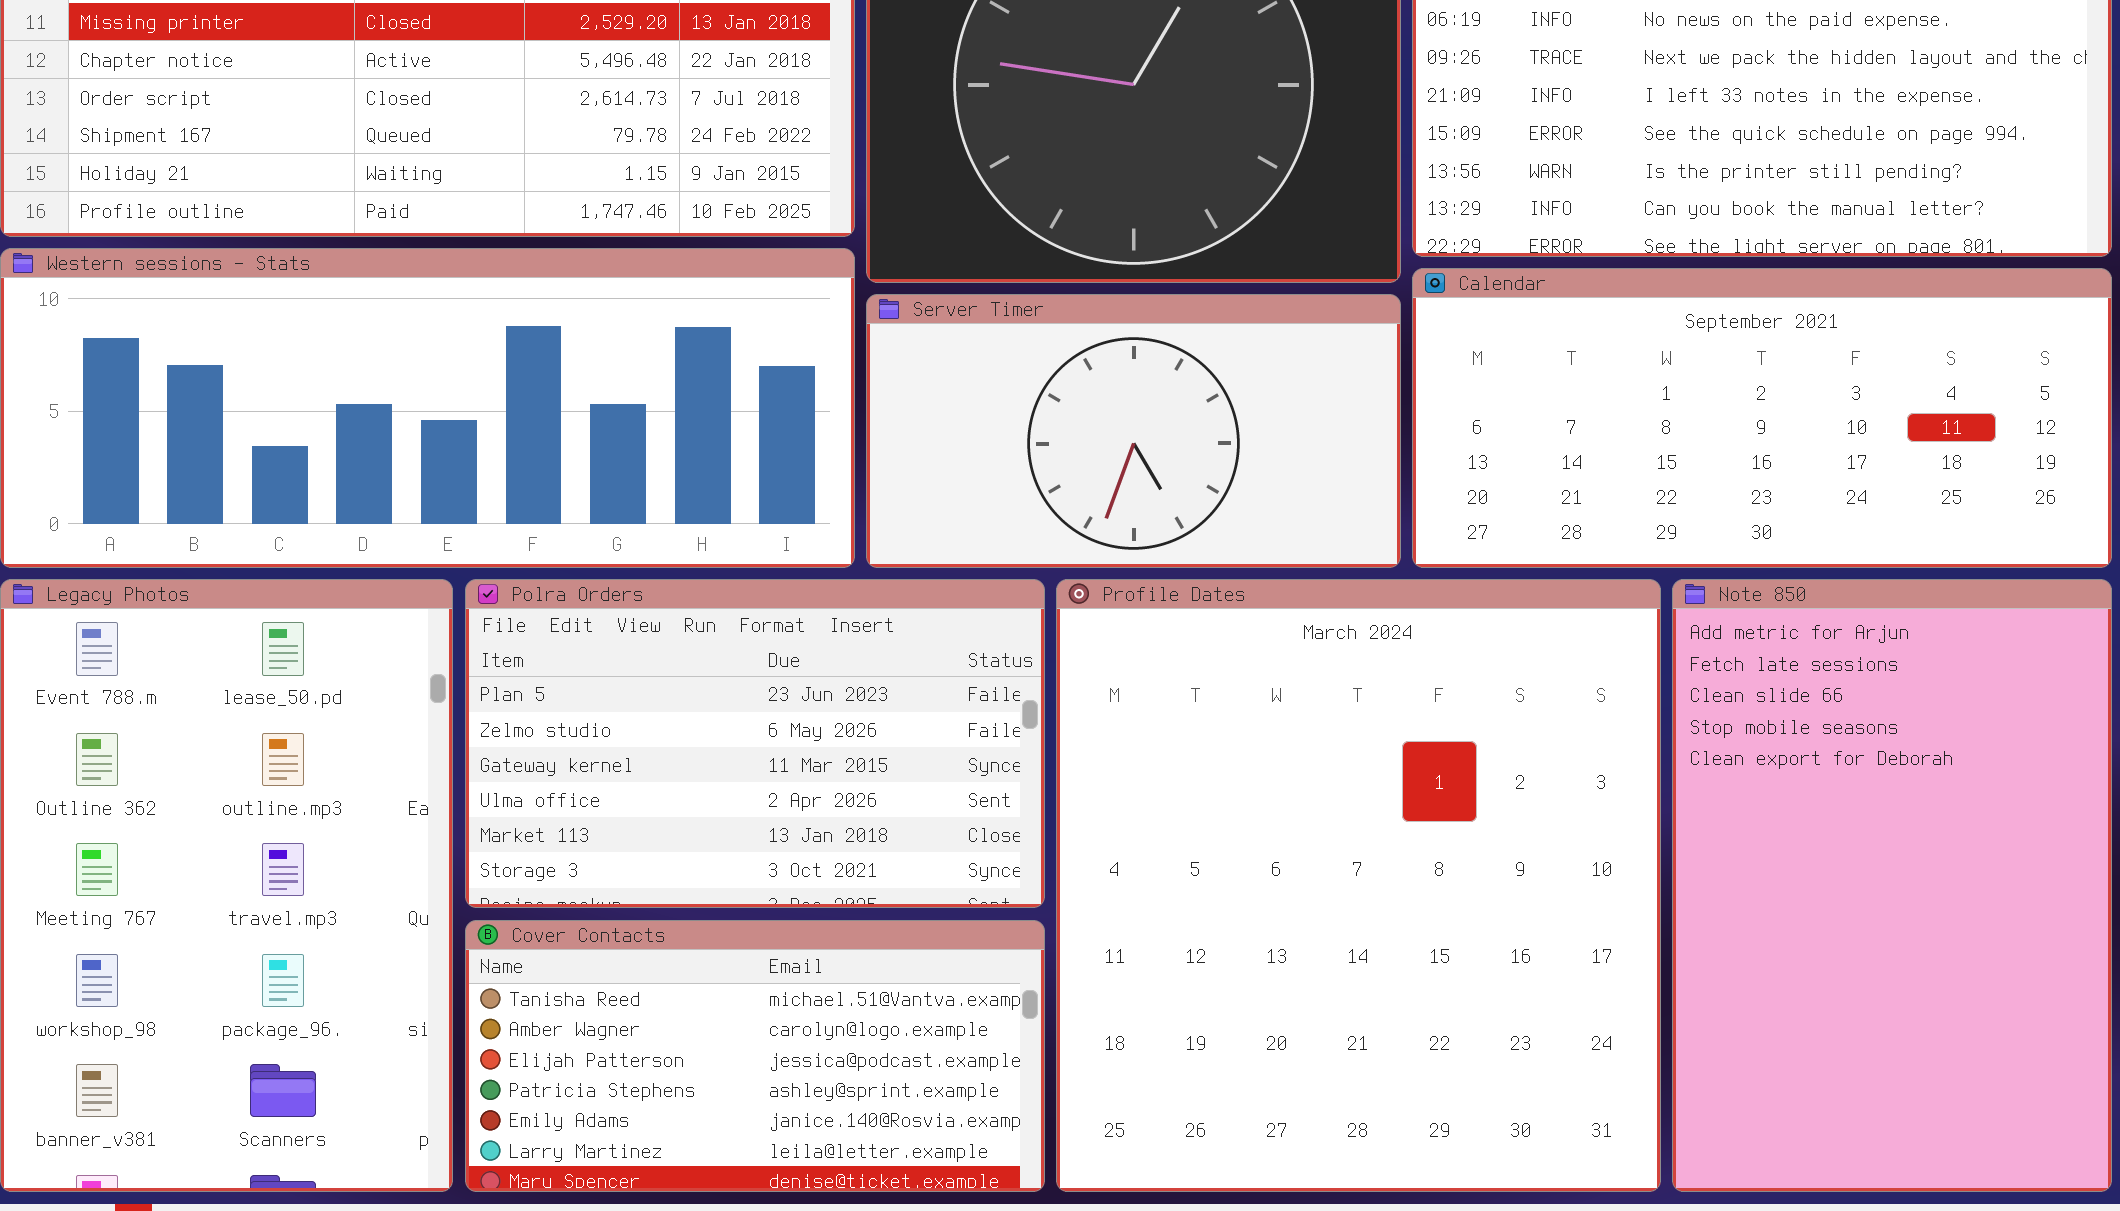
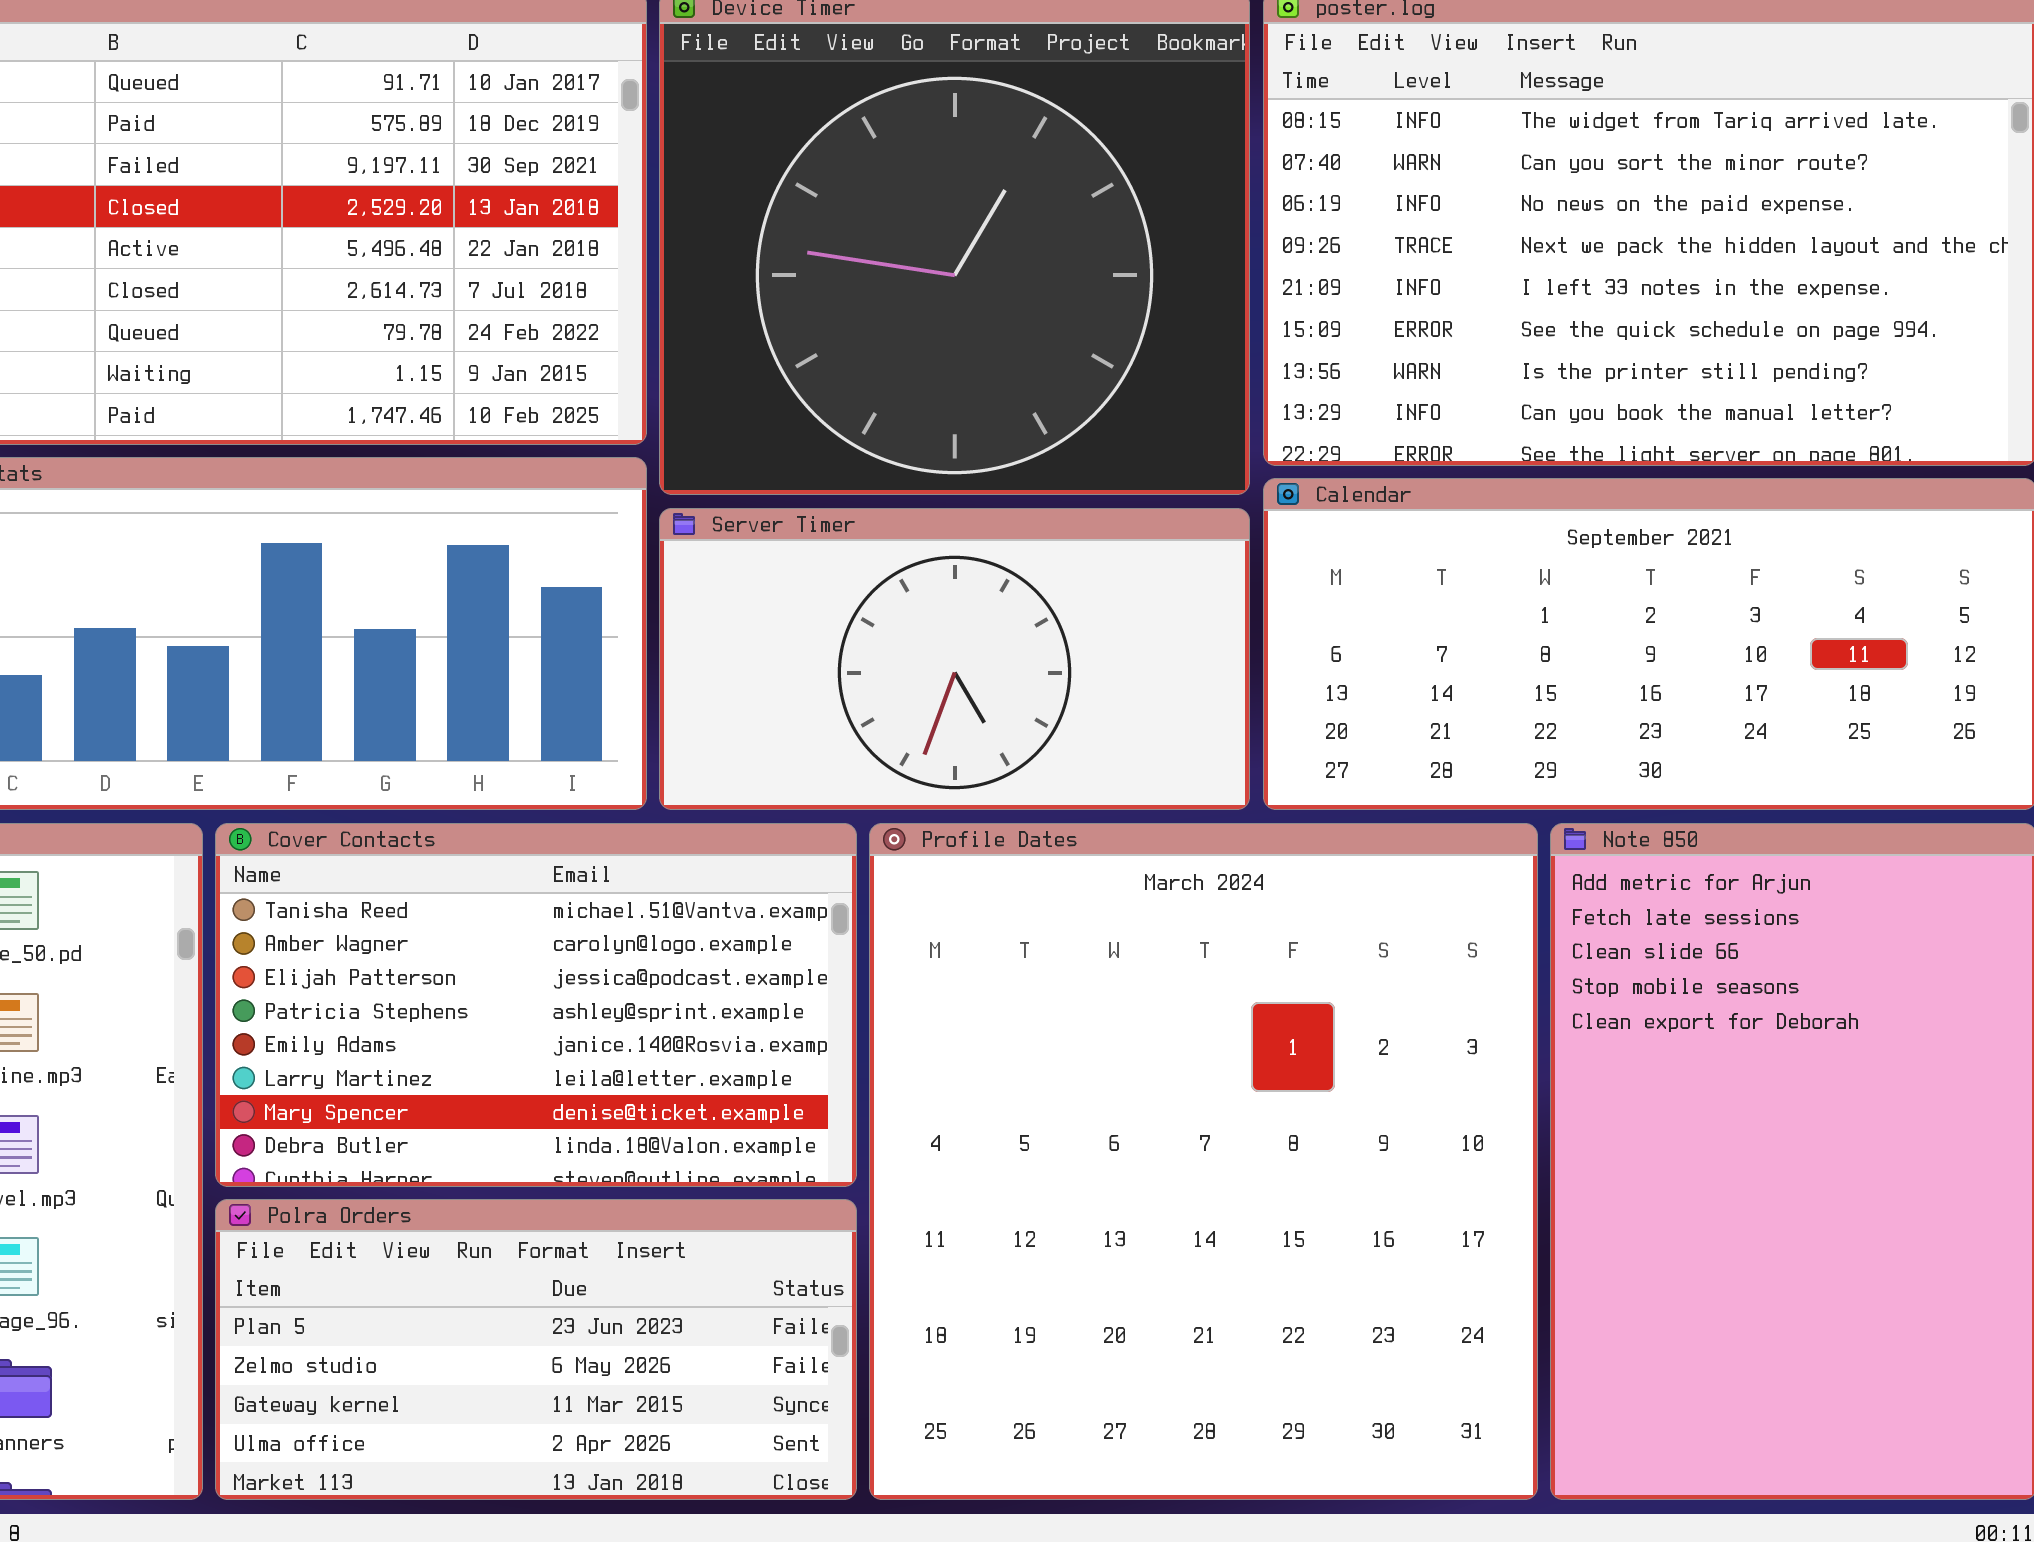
Polra Orders: [465,579,1045,908] -> [215,1199,857,1500], moved, resized
Cover Contacts: [465,920,1045,1192] -> [215,823,857,1187], moved, resized

